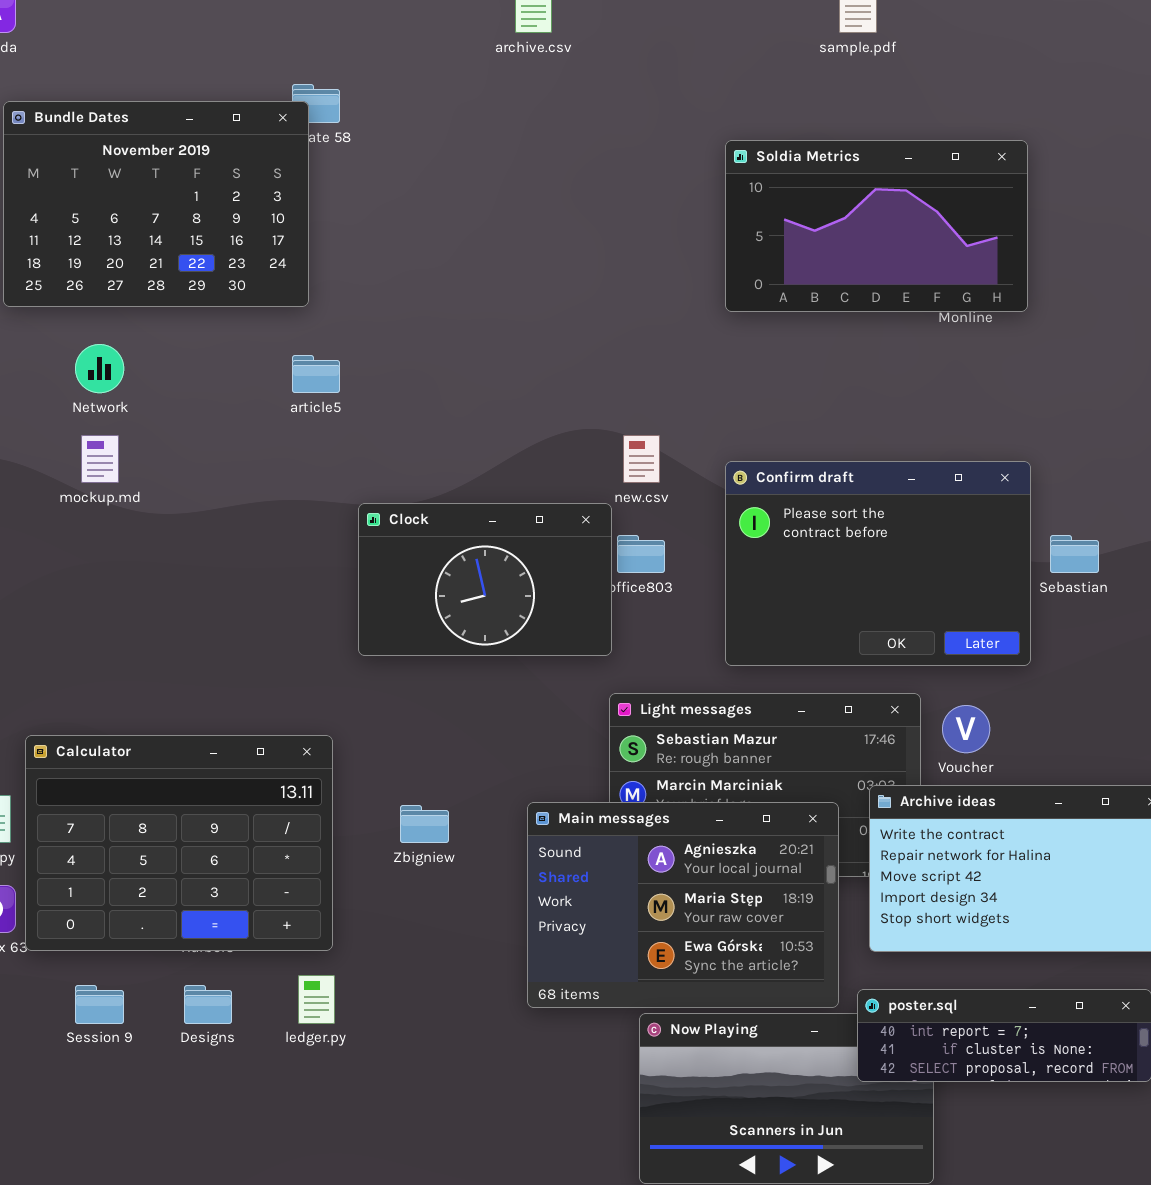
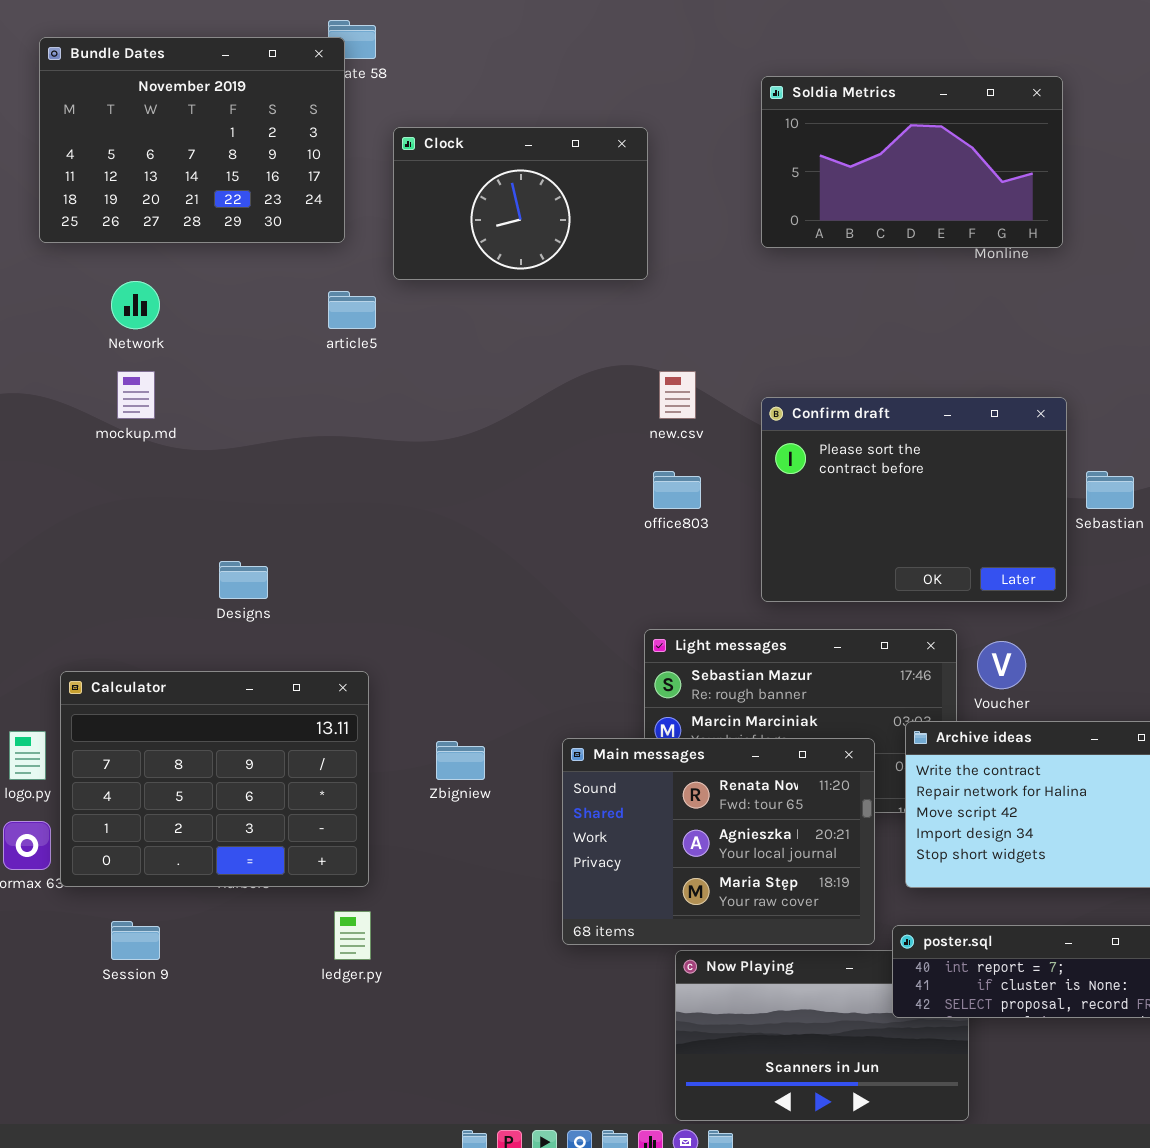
Clock: [358,503,612,656] -> [393,127,648,280], moved
Main messages: [527,802,839,1008] -> [562,738,875,945], scrolled up 1 row
Designs: [184,985,232,1024] -> [219,561,268,599], moved

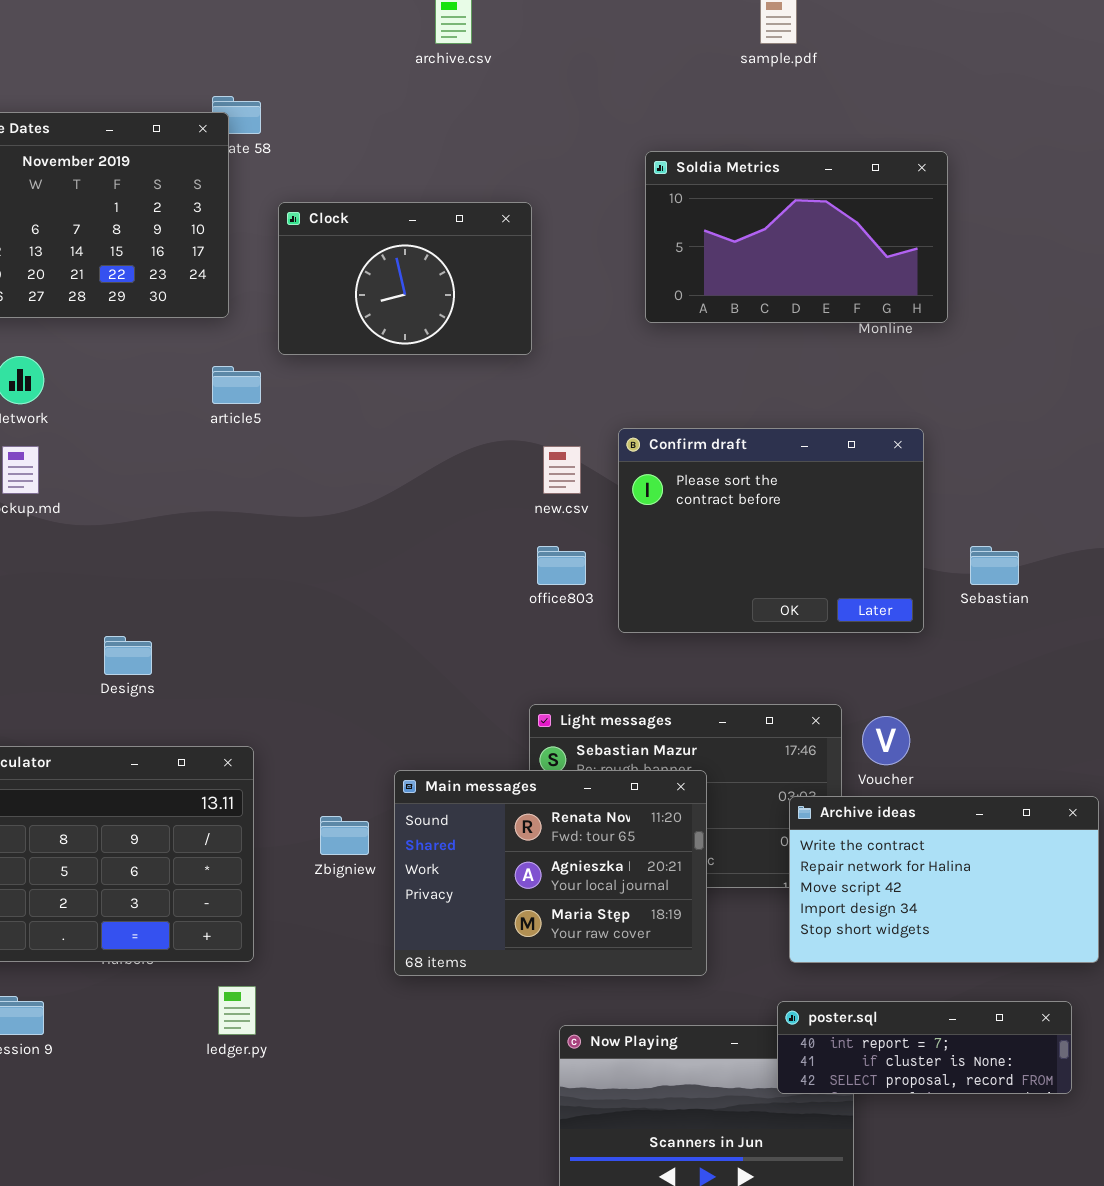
Confirm draft: [761,397,1067,602] -> [618,428,924,633], moved
Main messages: [562,738,875,945] -> [394,770,707,976], moved

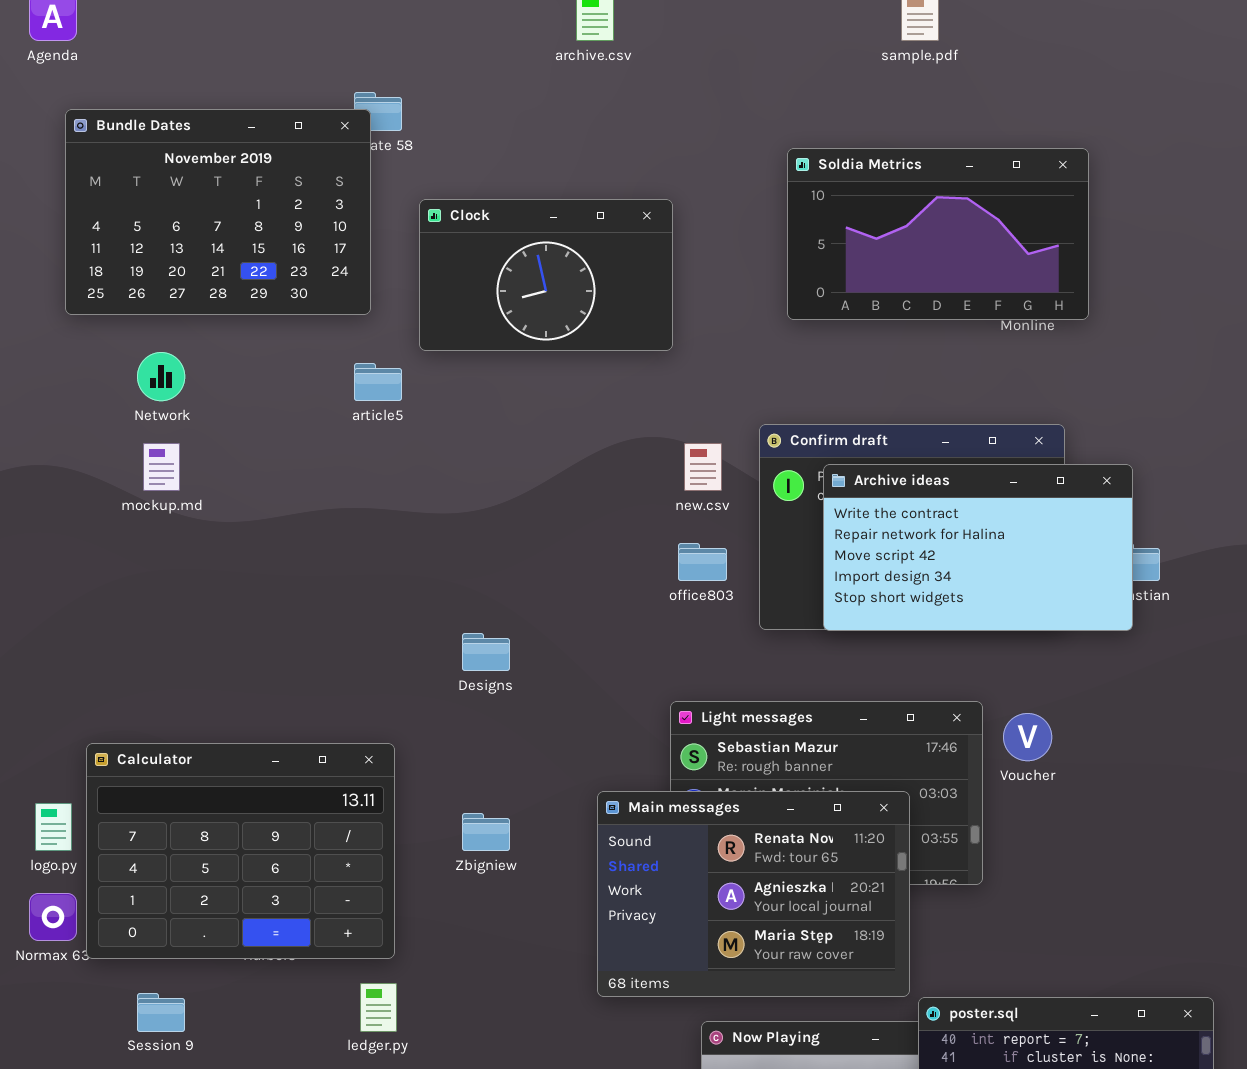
Designs: [104,636,152,675] -> [462,633,510,671], moved
Main messages: [394,770,707,976] -> [597,791,910,997], moved
Archive ideas: [789,796,1099,963] -> [823,464,1133,631], moved

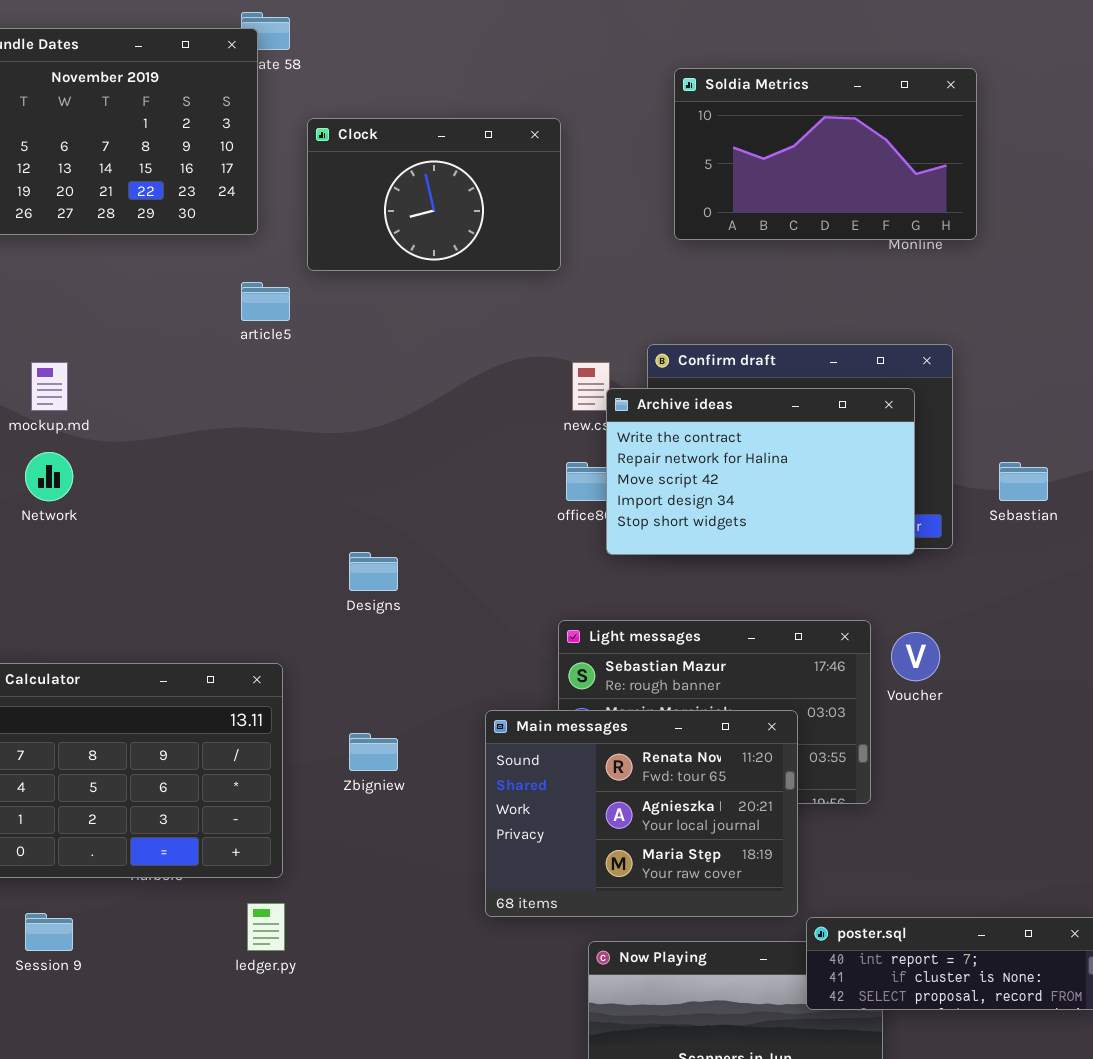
Network: [137,352,185,401] -> [25,452,73,501], moved
Archive ideas: [823,464,1133,631] -> [606,388,915,555], moved

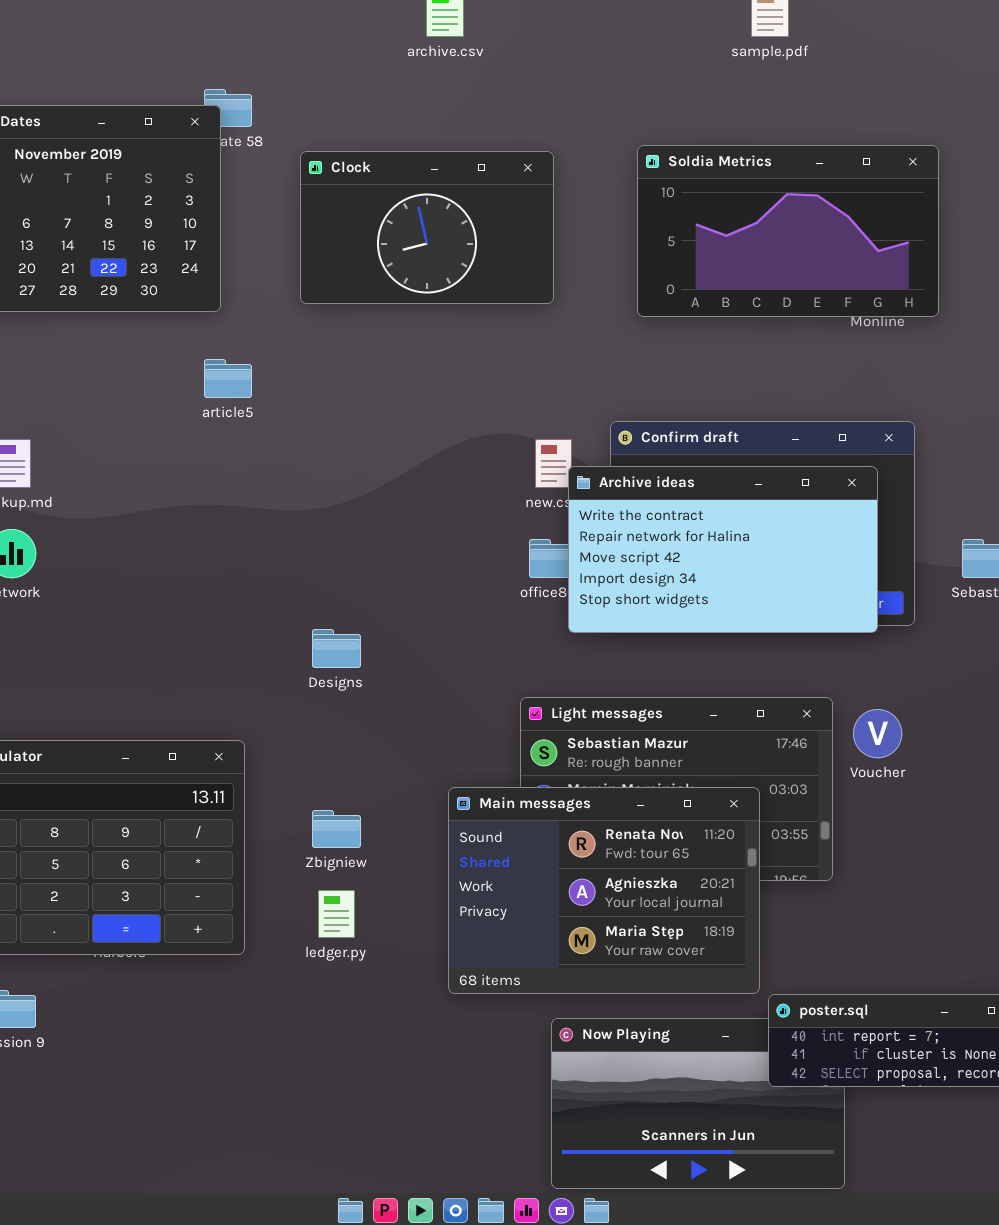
Clock: [307,118,561,271] -> [300,151,554,304], moved
ledger.py: [247,903,285,951] -> [318,890,355,938], moved

